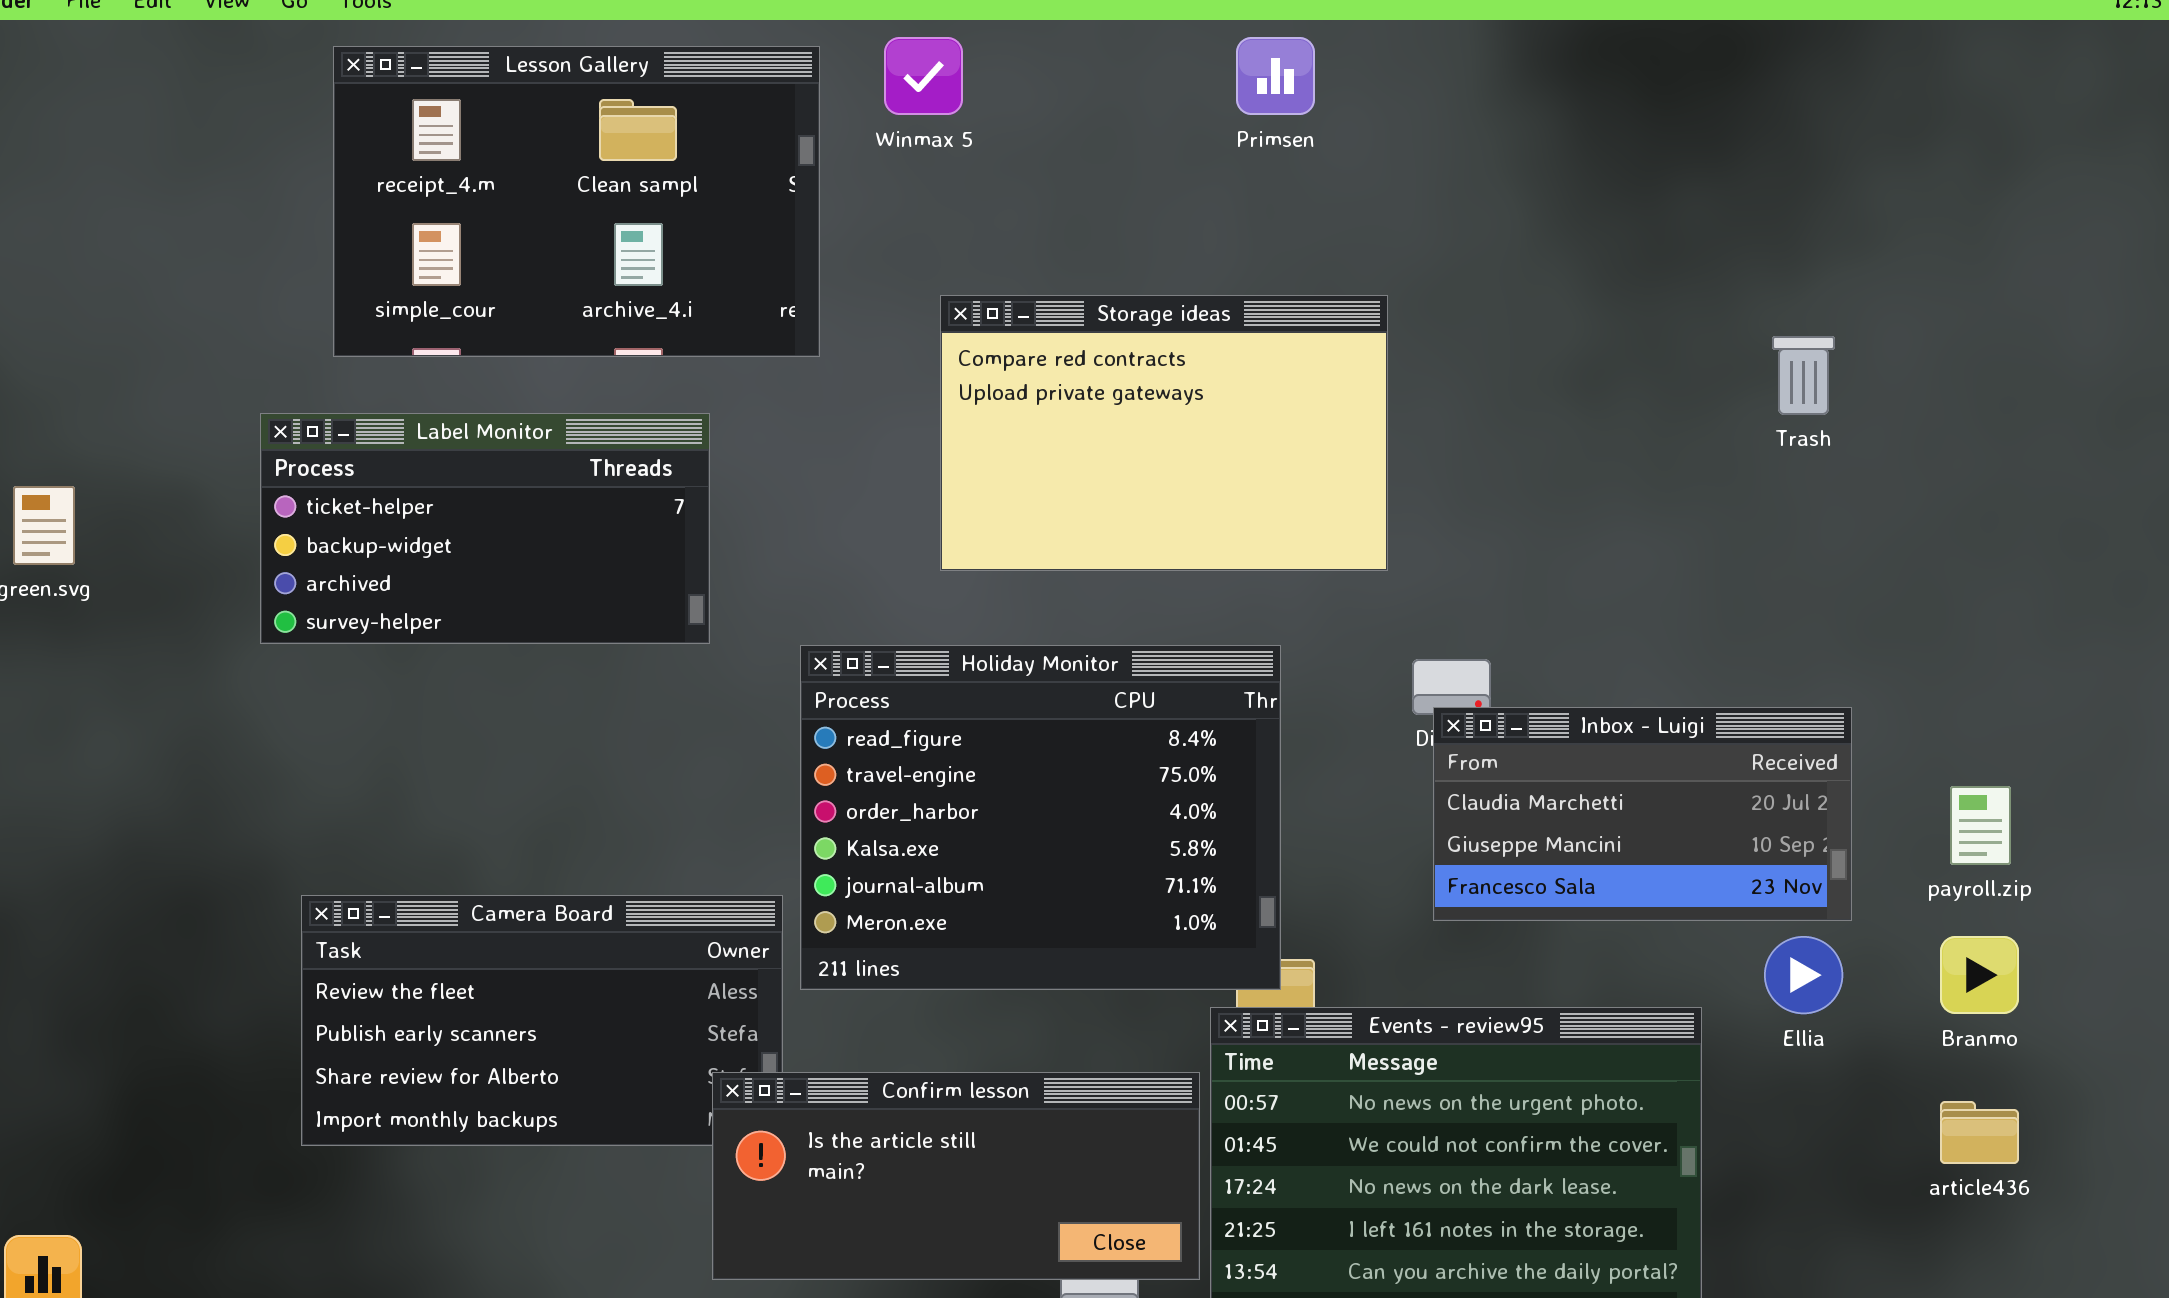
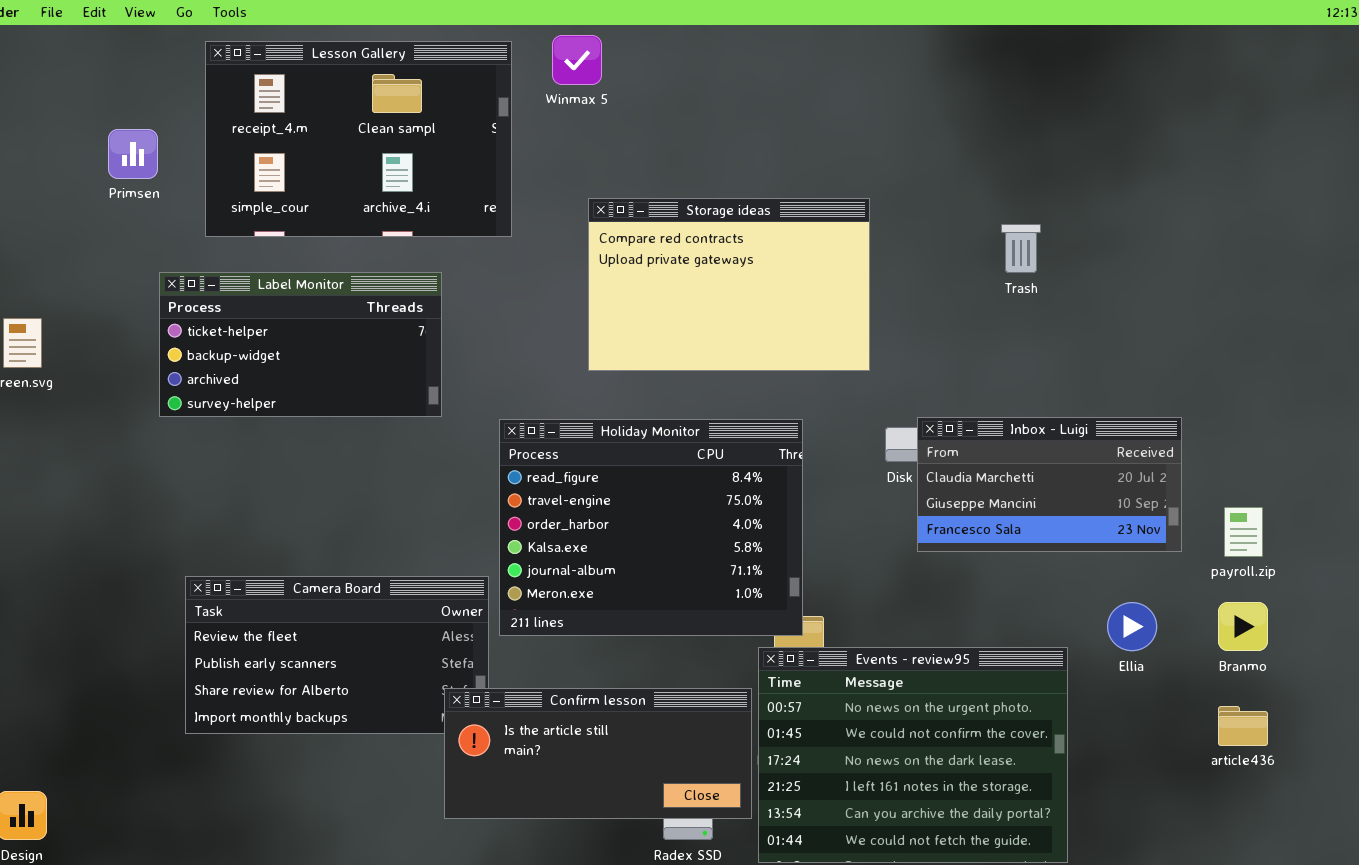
Primsen: [1236,37,1315,115] -> [108,129,158,179], moved
Trash: [1772,336,1835,415] -> [1001,224,1041,273], moved
Inbox - Luigi: [1433,707,1852,921] -> [917,417,1182,552], moved

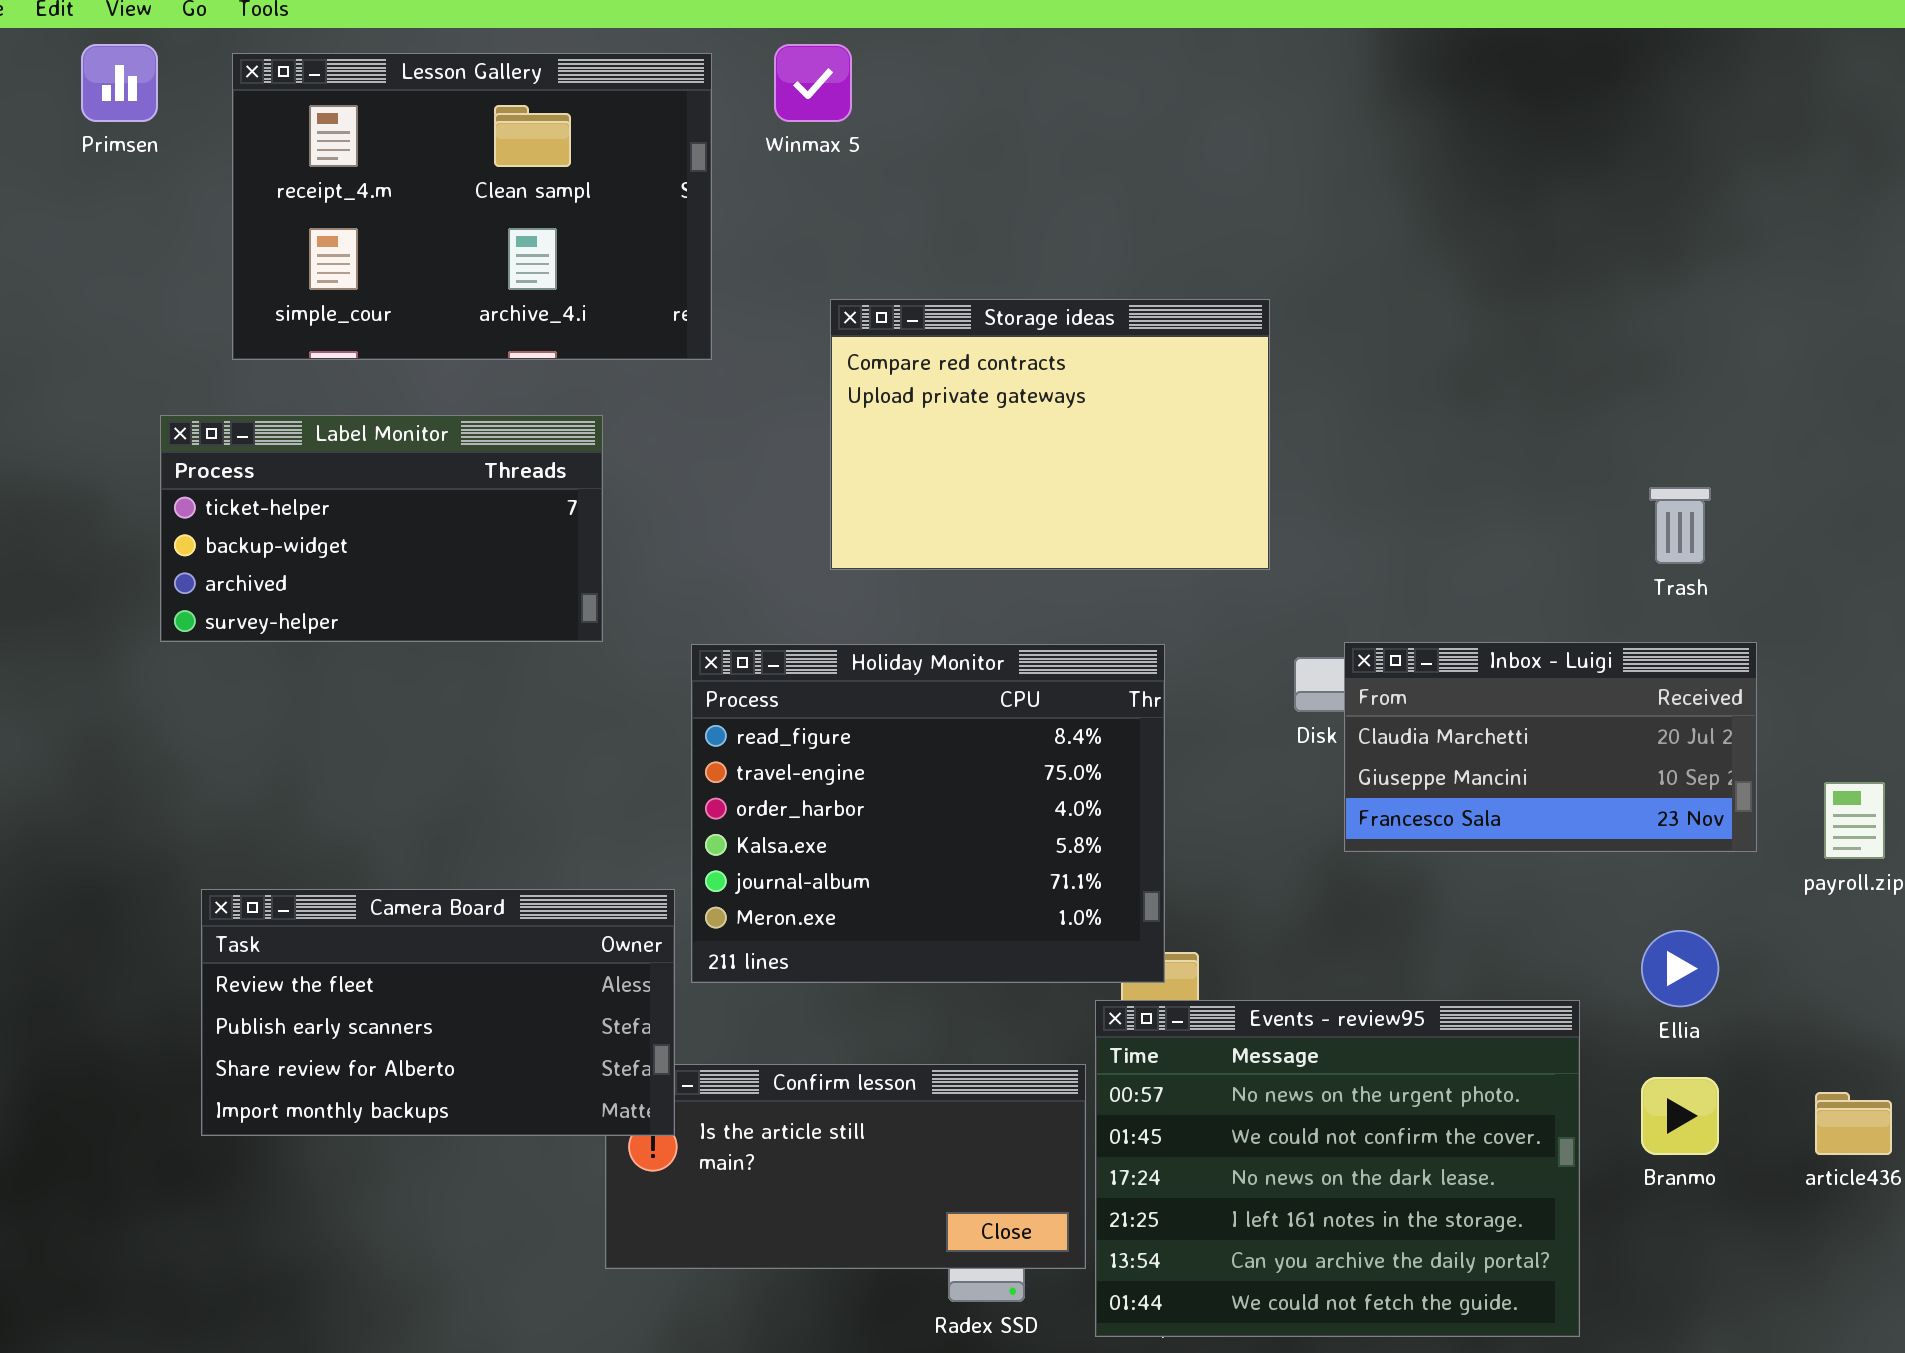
Primsen: [108,129,158,179] -> [81,44,158,122], moved
Trash: [1001,224,1041,273] -> [1649,487,1711,564], moved
Camera Board: [185,576,489,734] -> [201,889,675,1136], raised
Branmo: [1218,602,1268,651] -> [1641,1077,1719,1155], moved

